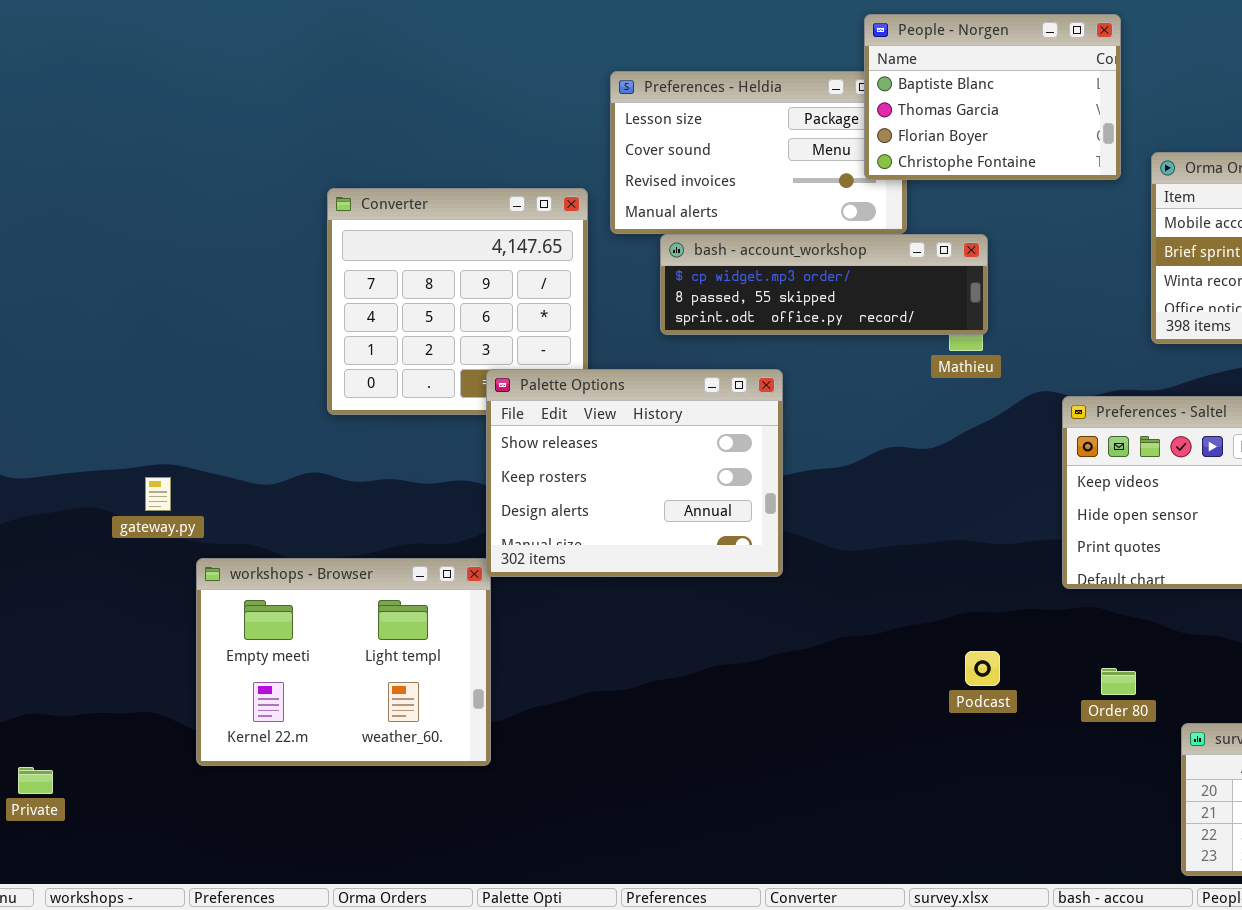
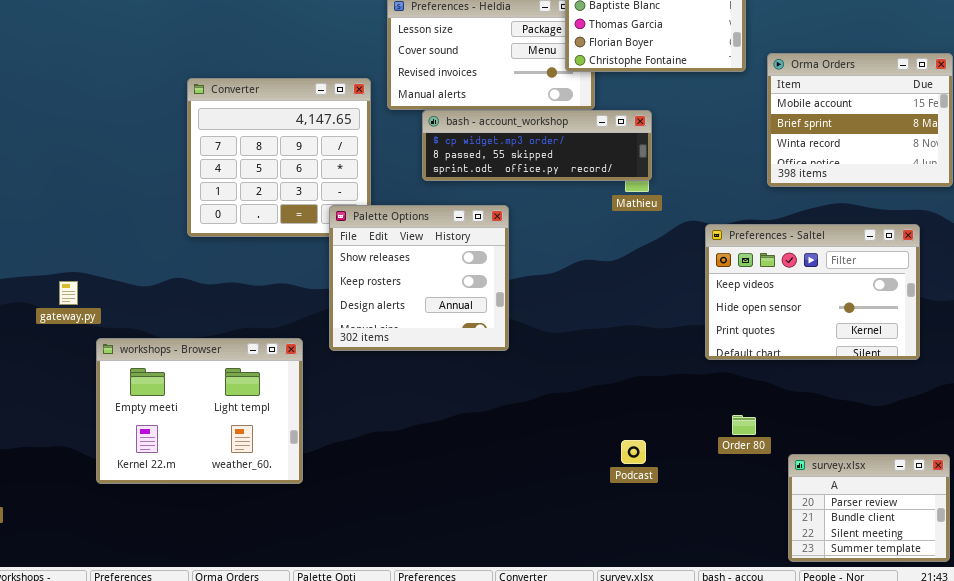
Palette Options: [486,369,783,577] -> [329,205,509,351], resized
Podcast: [965,651,1000,686] -> [621,440,646,464], moved

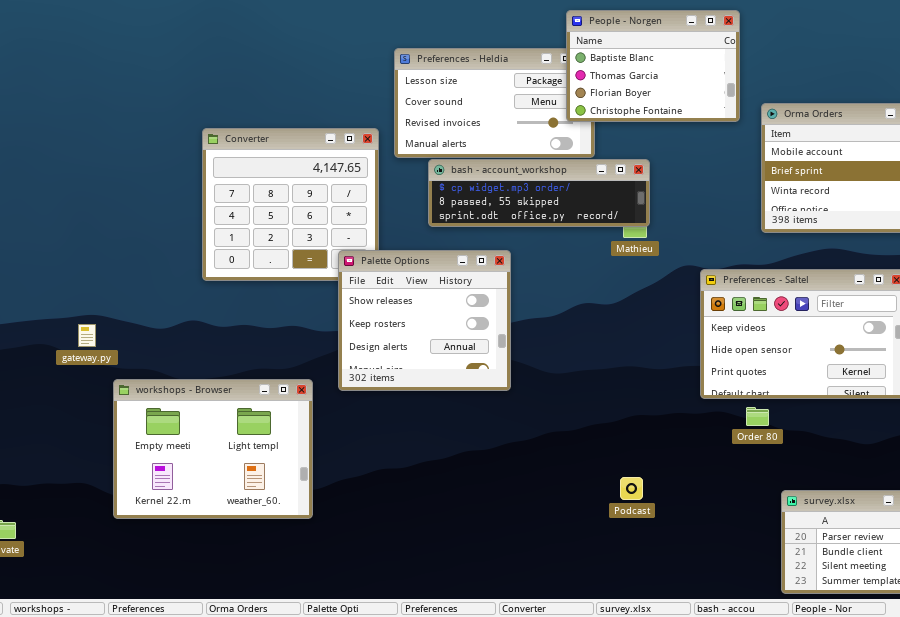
Order 80: [732,415,756,435] -> [746,407,769,426], moved

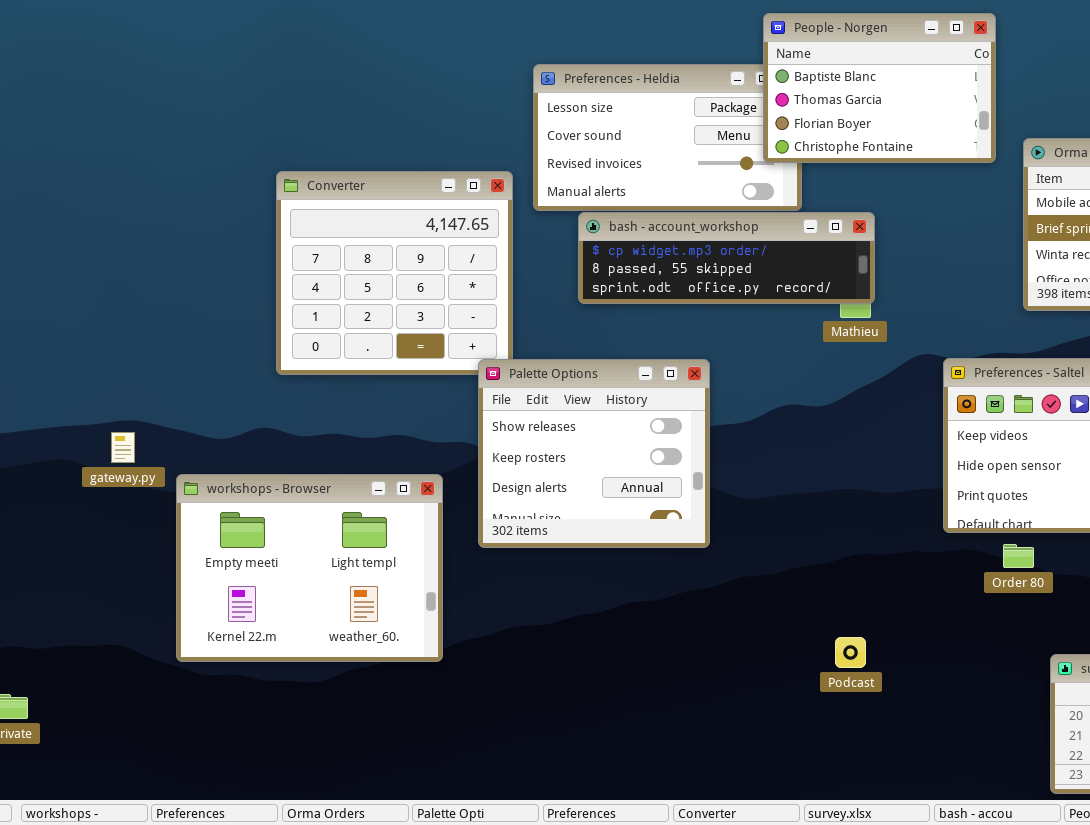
Palette Options: [338,250,511,391] -> [478,359,710,548], moved
workshops - Browser: [113,379,313,519] -> [176,474,443,662], moved

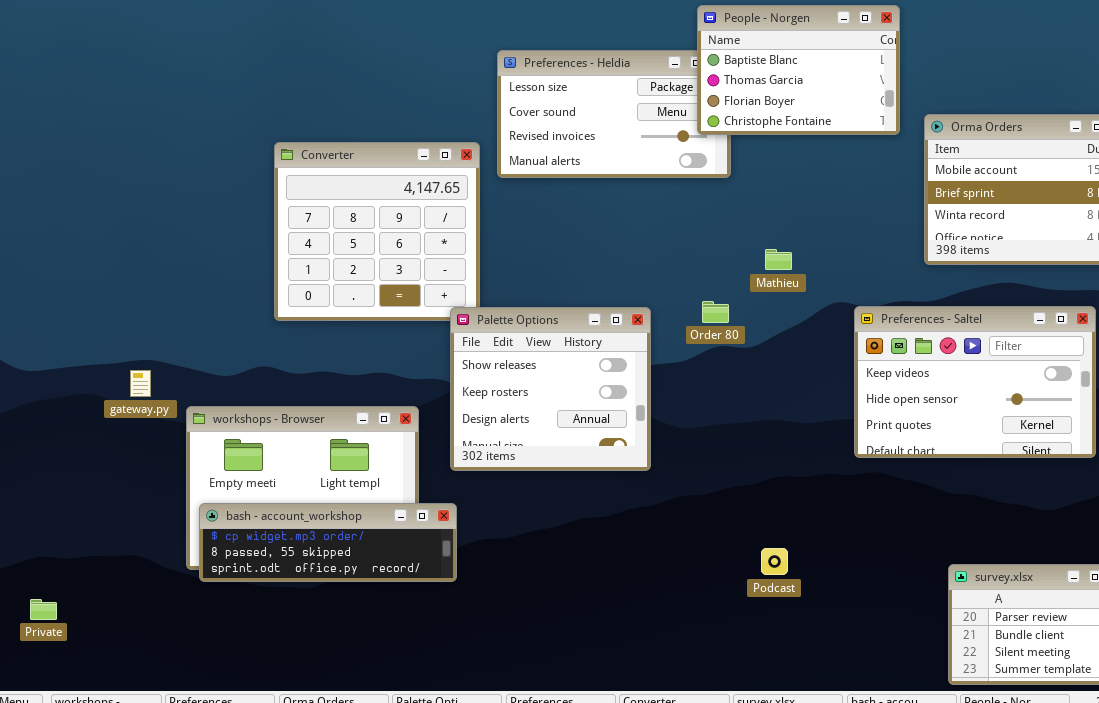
bash - account_workshop: [578,212,875,304] -> [199,503,457,582], moved
Order 80: [1003,544,1034,568] -> [702,301,729,323], moved

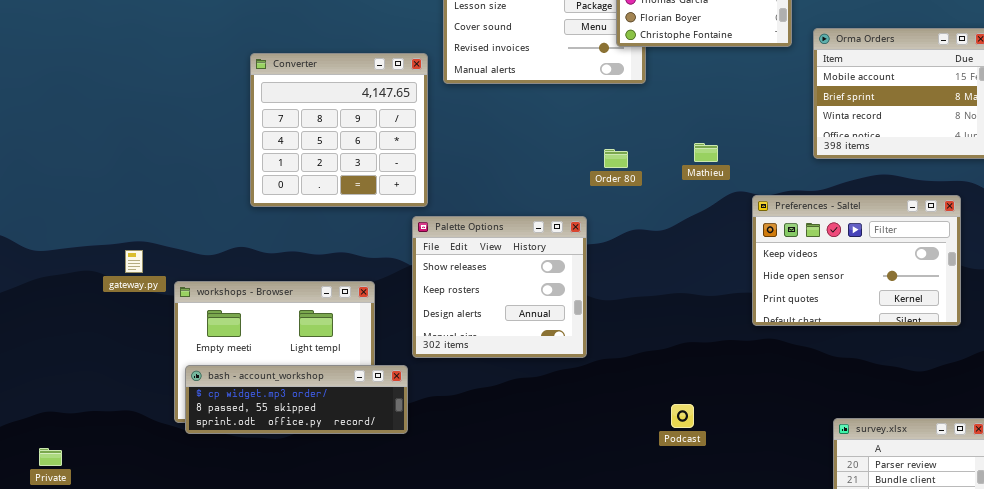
Mathieu: [765,249,792,270] -> [694,143,718,162], moved
Order 80: [702,301,729,323] -> [604,149,628,168], moved
Palette Options: [450,307,651,471] -> [412,216,587,358], moved

